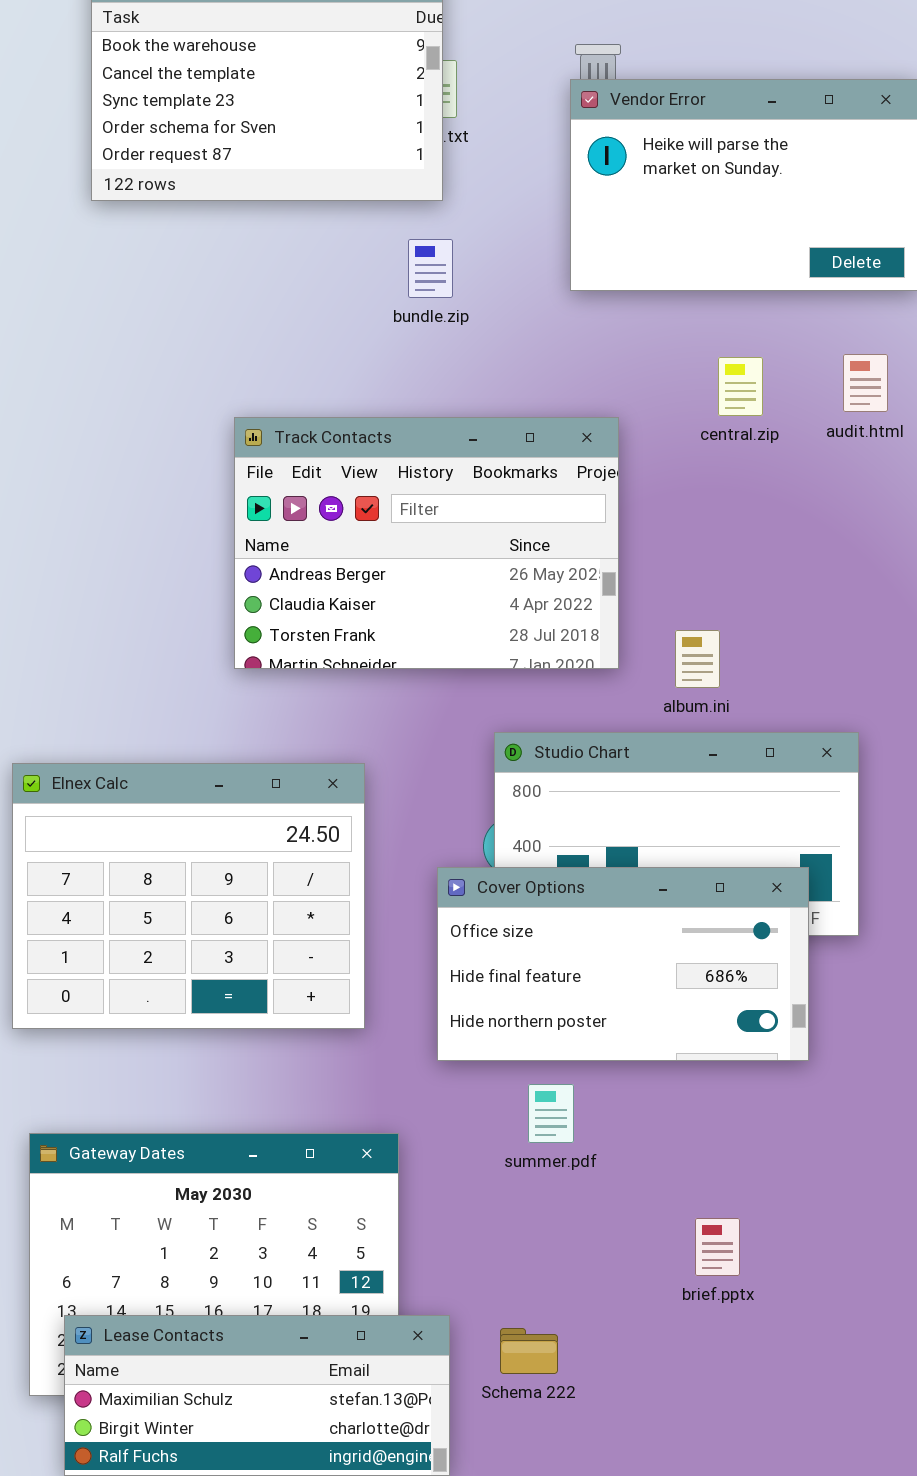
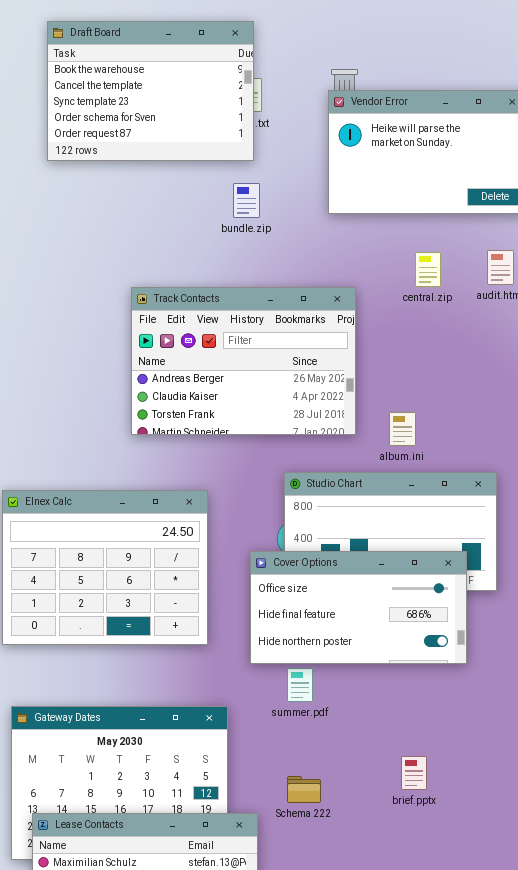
summer.pdf: [528,1084,574,1143] -> [287,668,313,702], moved
Schema 222: [500,1328,558,1374] -> [287,776,321,803], moved

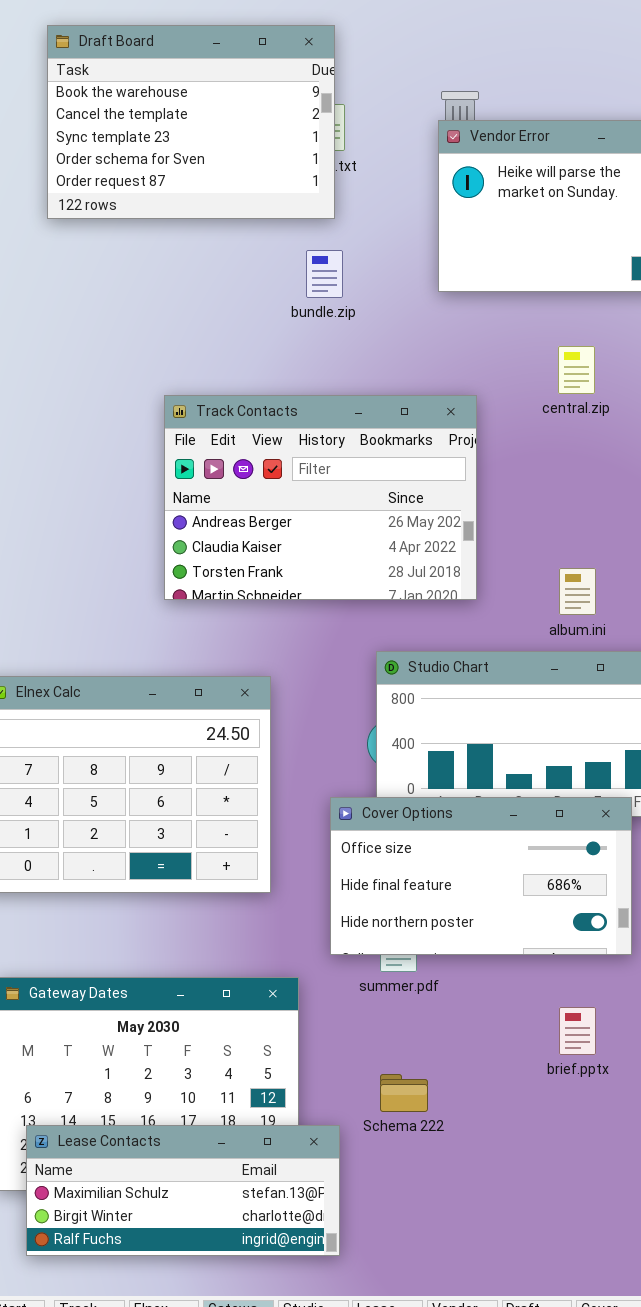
album.ini: [389,412,416,446] -> [559,568,596,615], moved
Cover Options: [250,551,467,664] -> [330,797,632,955], moved
brief.pptx: [401,756,427,790] -> [559,1007,596,1055], moved

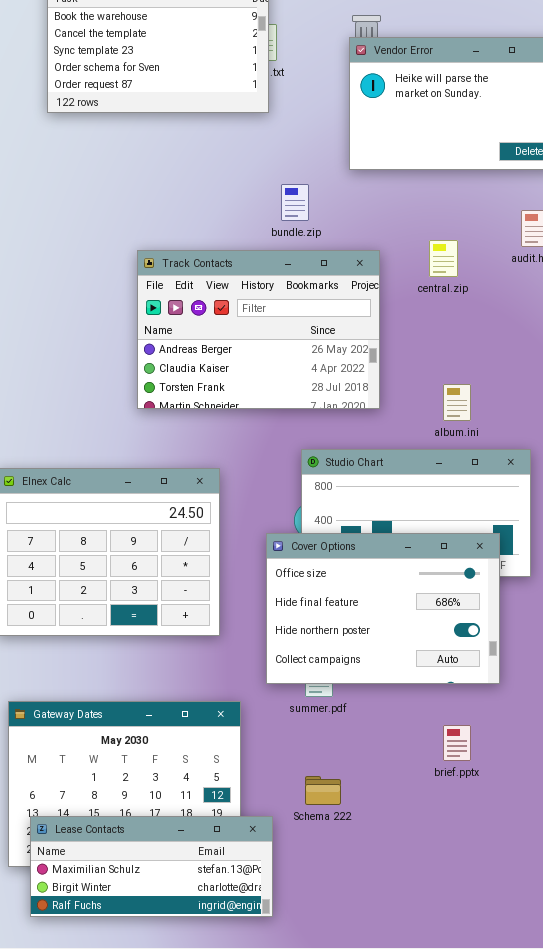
bundle.zip: [306,250,343,298] -> [281,184,309,221], moved
central.zip: [558,346,595,394] -> [429,240,458,277], moved
Cover Options: [330,797,632,955] -> [266,533,500,684], resized

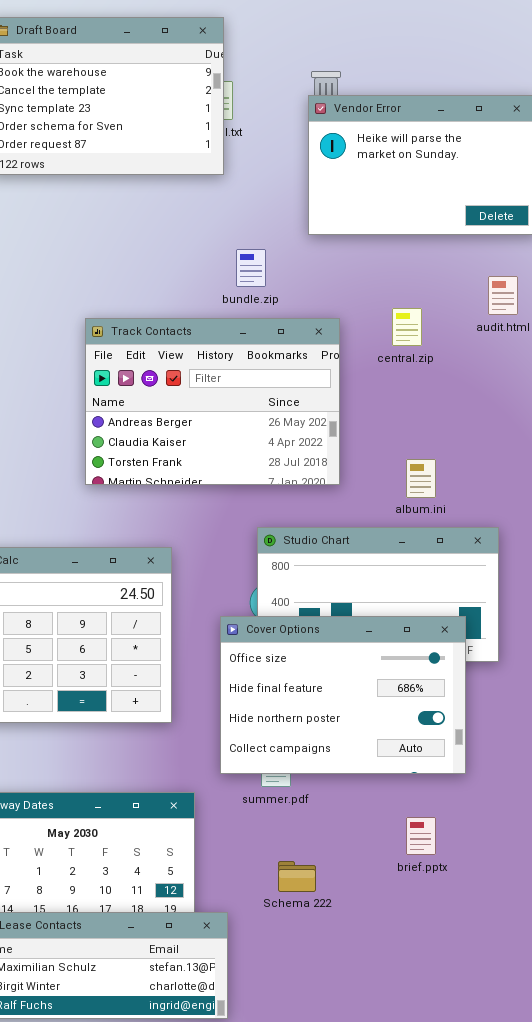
Schema 222: [305,776,341,805] -> [278,861,316,892], moved

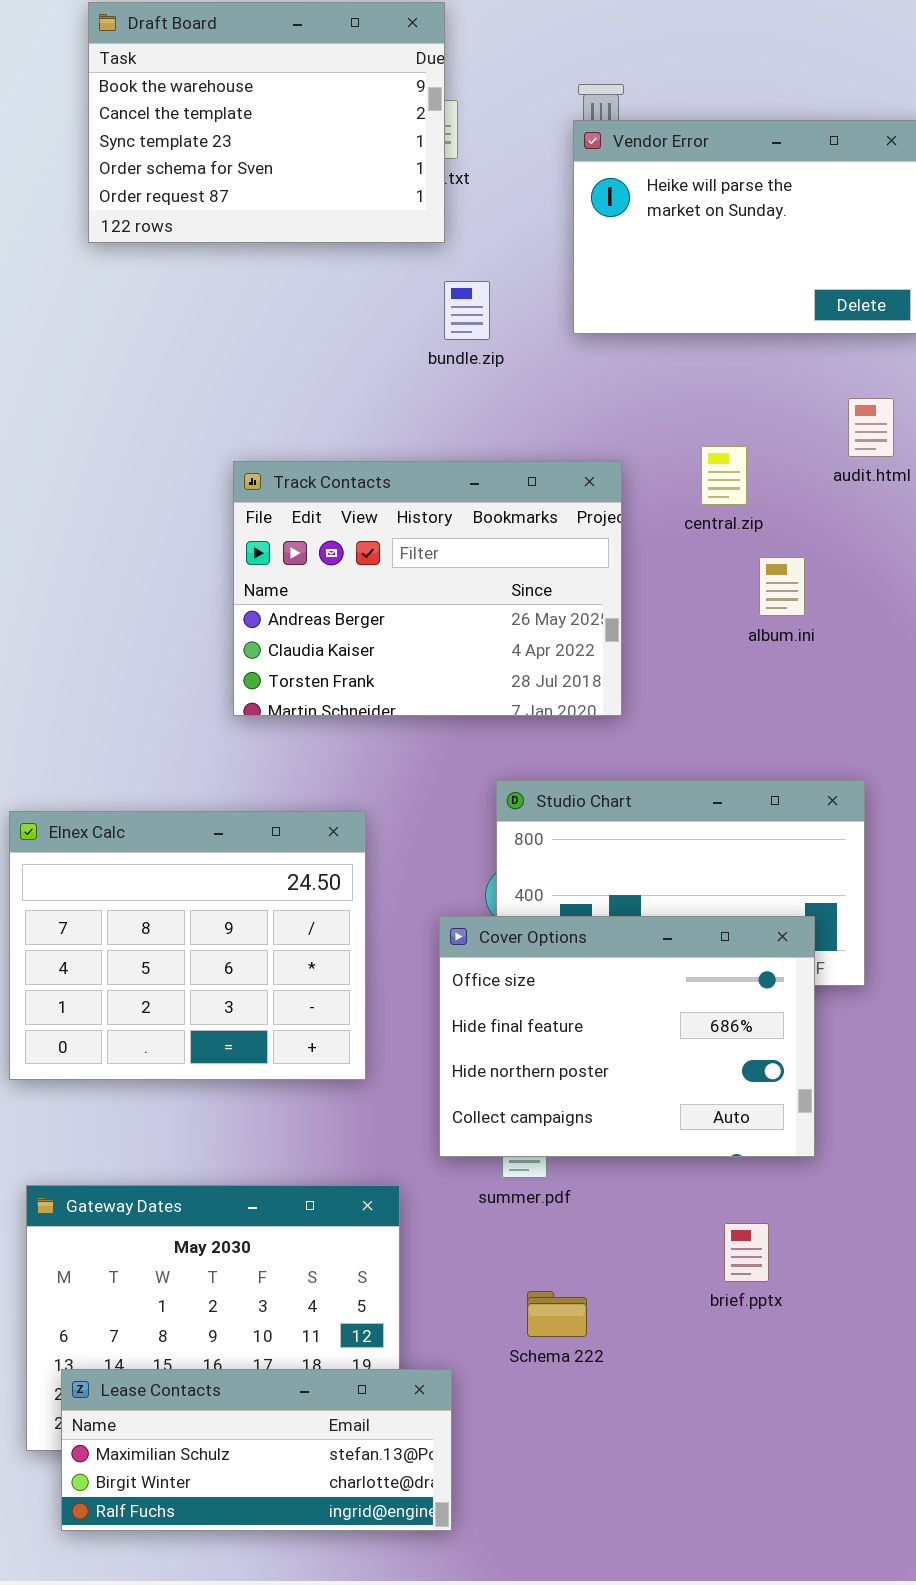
bundle.zip: [236,249,266,287] -> [444,281,490,340], moved
album.ini: [406,459,436,498] -> [759,557,805,616], moved

